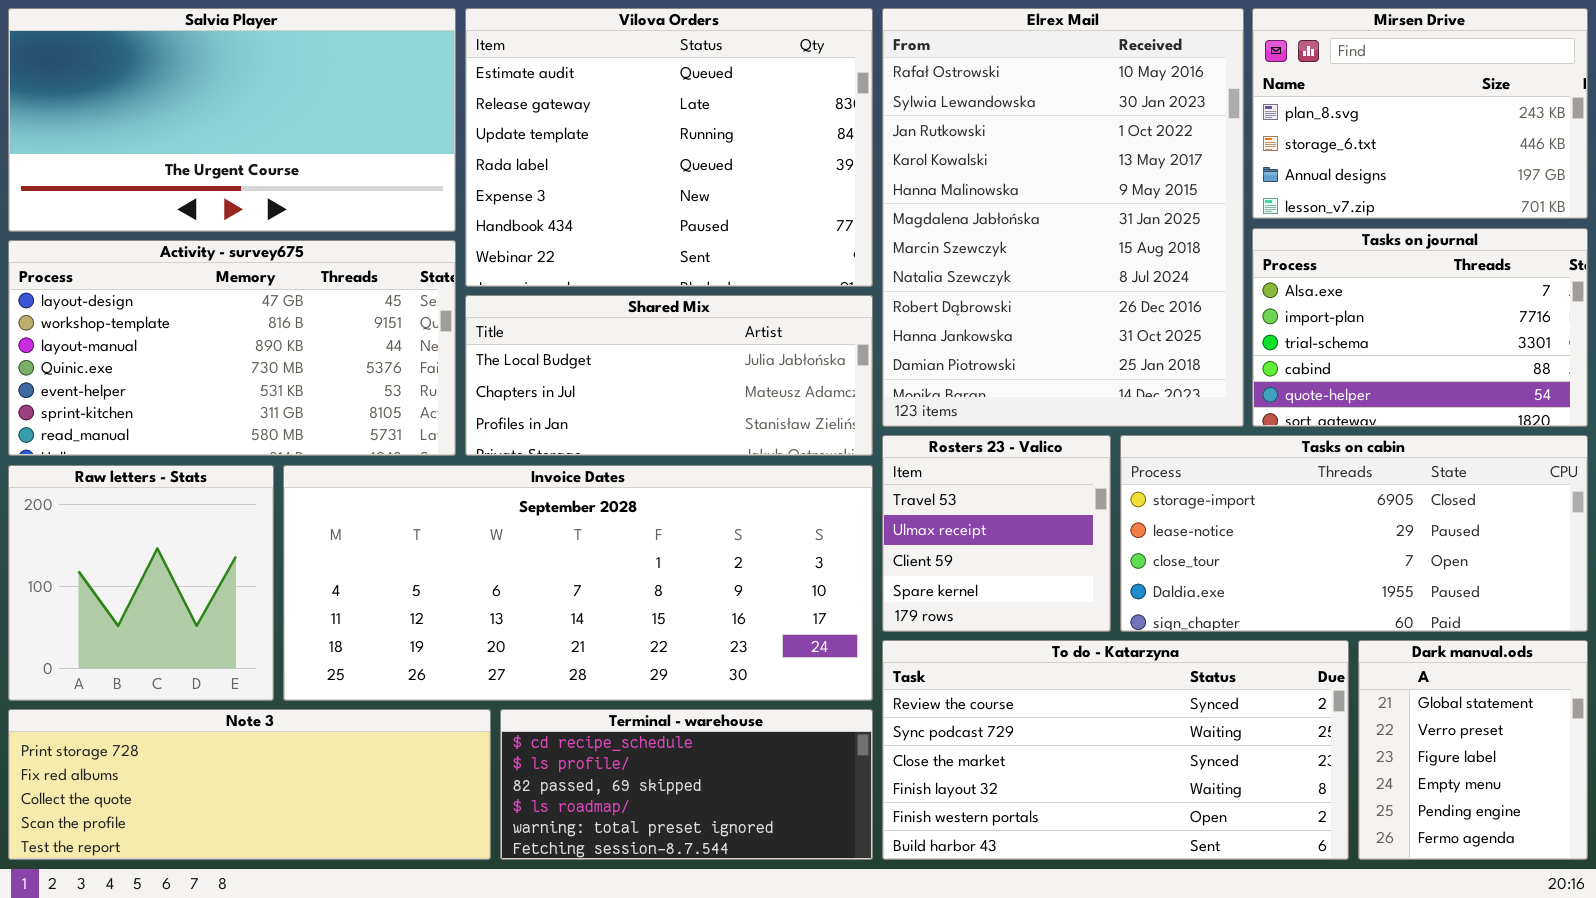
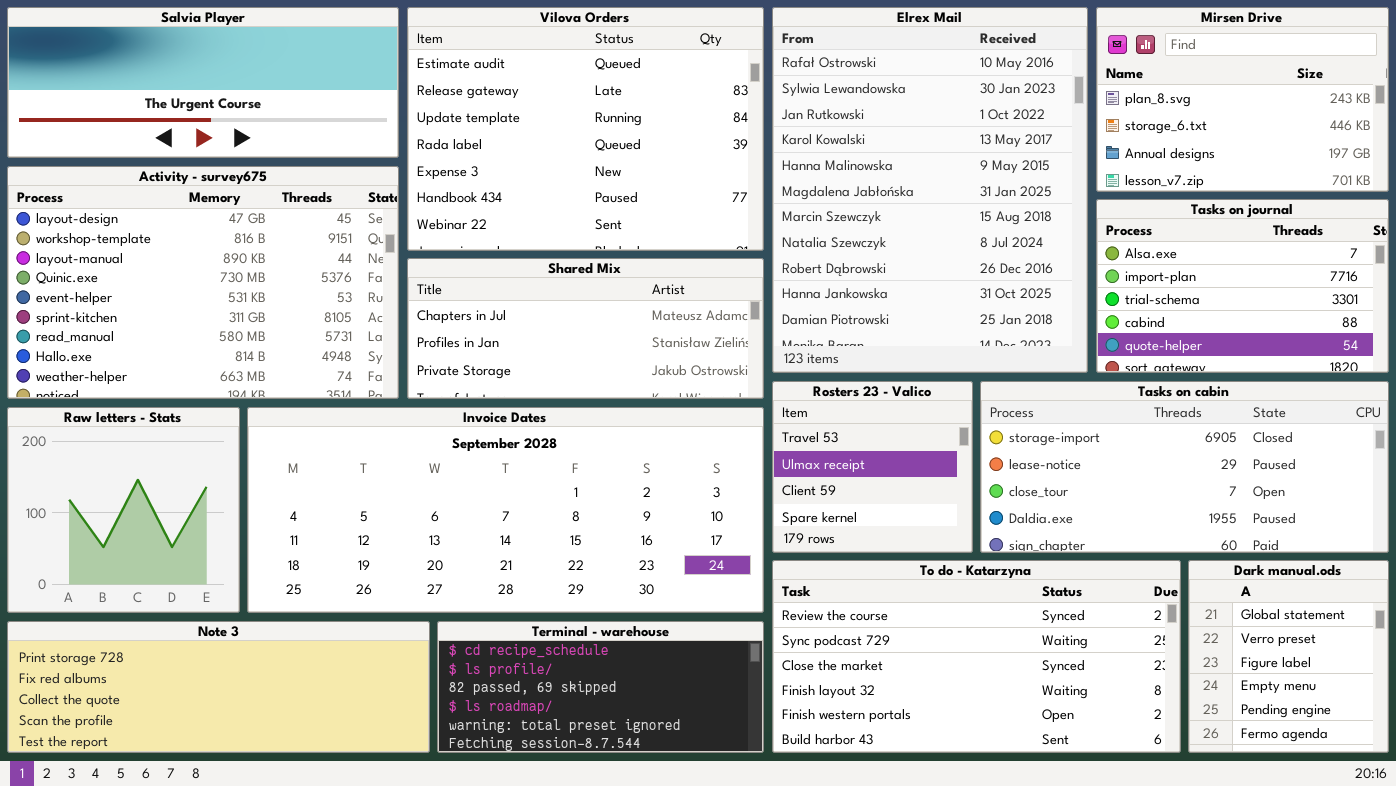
Salvia Player: [8,8,456,232] -> [7,7,399,158], resized
Activity - survey675: [8,240,456,456] -> [7,166,399,399], resized
Shared Mix: [465,295,873,456] -> [407,258,764,399], scrolled down 1 row

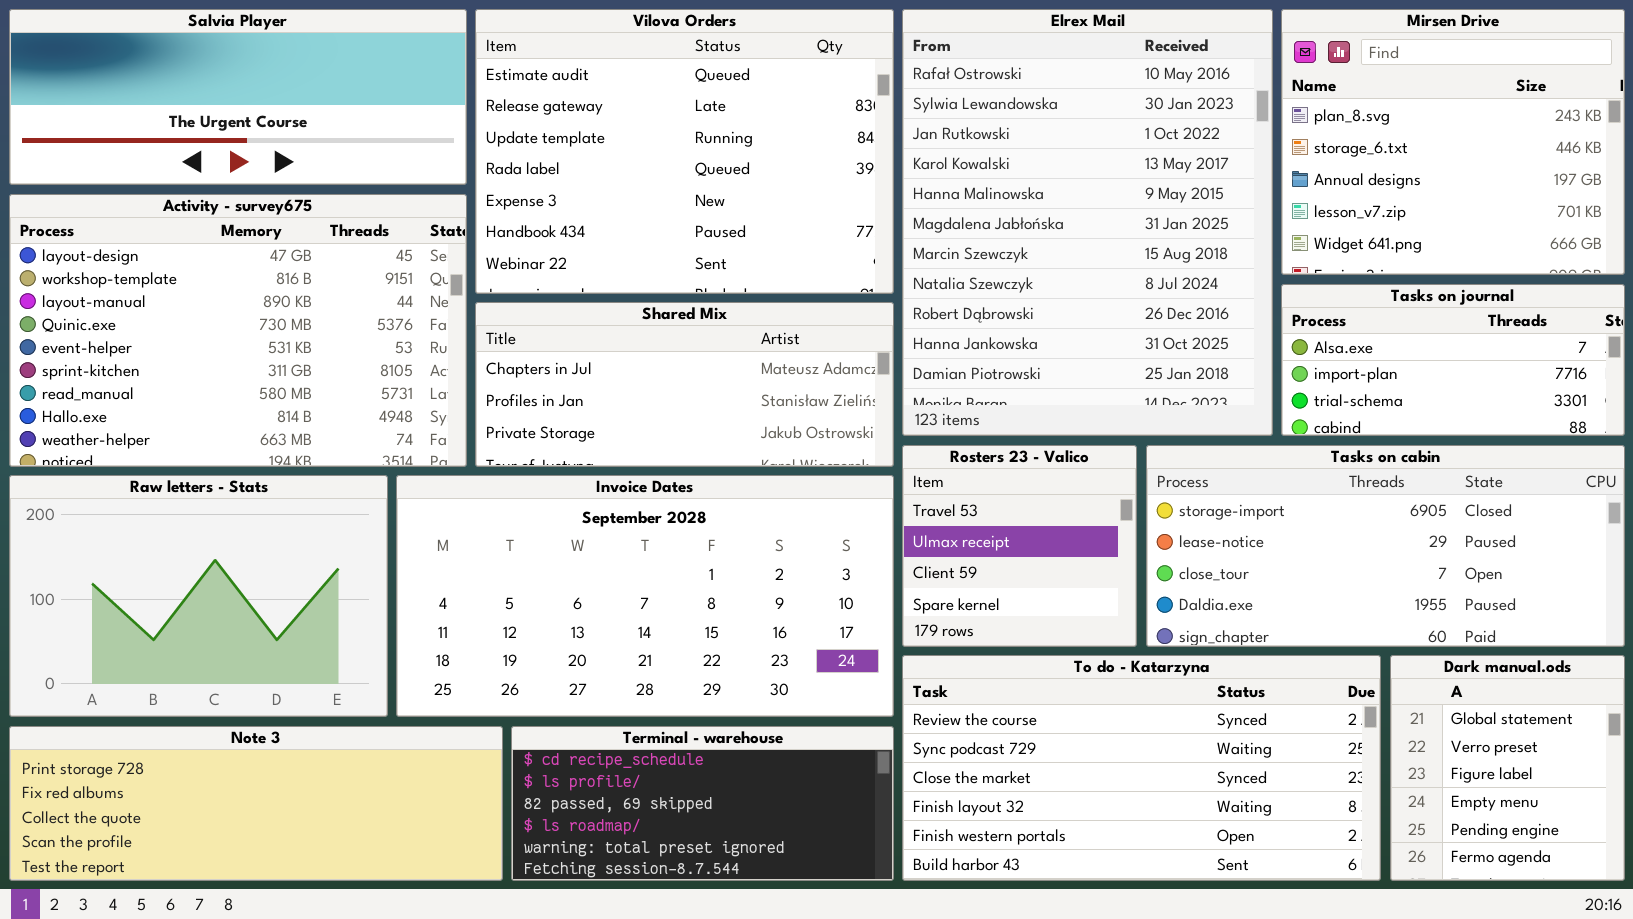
Mirsen Drive: [1096,7,1389,192] -> [1281,9,1625,275], resized
Tasks on journal: [1096,199,1389,373] -> [1281,284,1625,436], resized
Raw letters - Stats: [7,407,240,613] -> [9,475,388,717], resized
Invoice Dates: [247,407,764,613] -> [396,475,894,717], resized

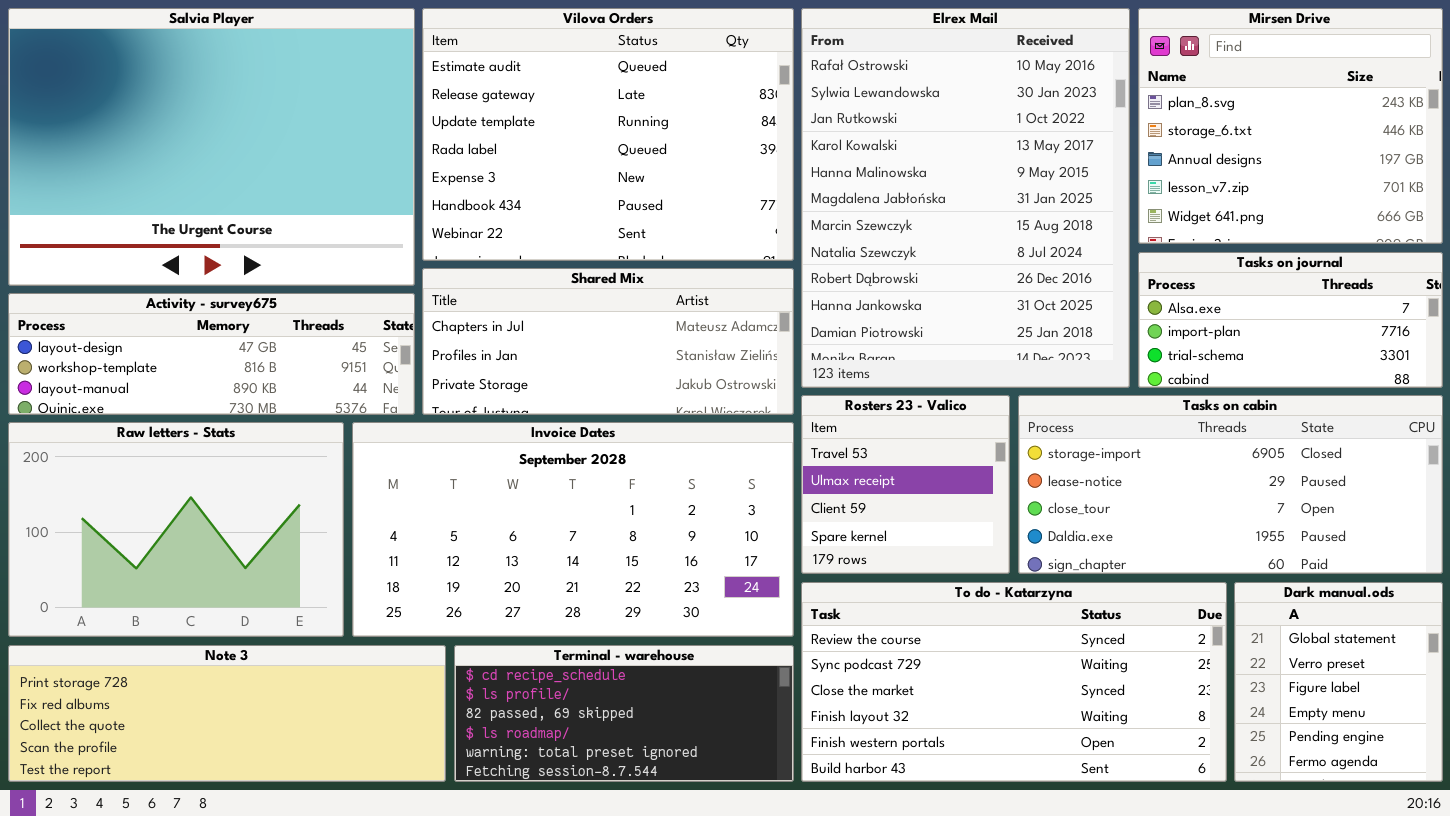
Salvia Player: [9,9,467,185] -> [8,8,415,286], resized
Activity - survey675: [9,194,467,467] -> [8,293,415,415], resized

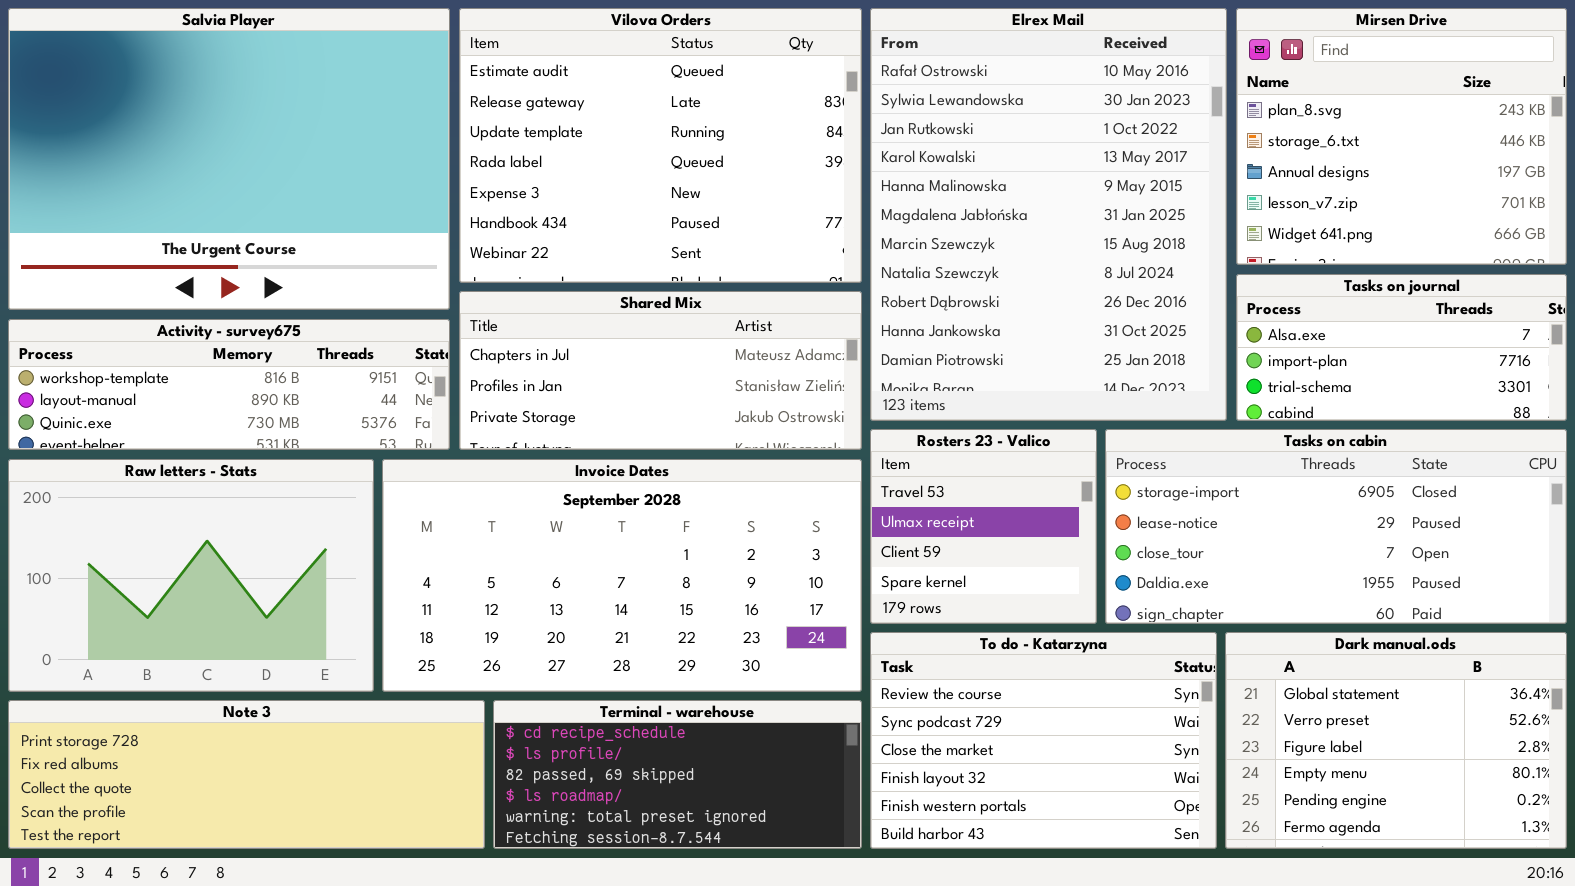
Activity - survey675: [8,293,415,415] -> [8,319,450,450], scrolled down 1 row
To do - Katarzyna: [801,582,1227,782] -> [870,632,1217,849], resized
Dark manual.ods: [1234,582,1443,782] -> [1225,632,1567,849], resized

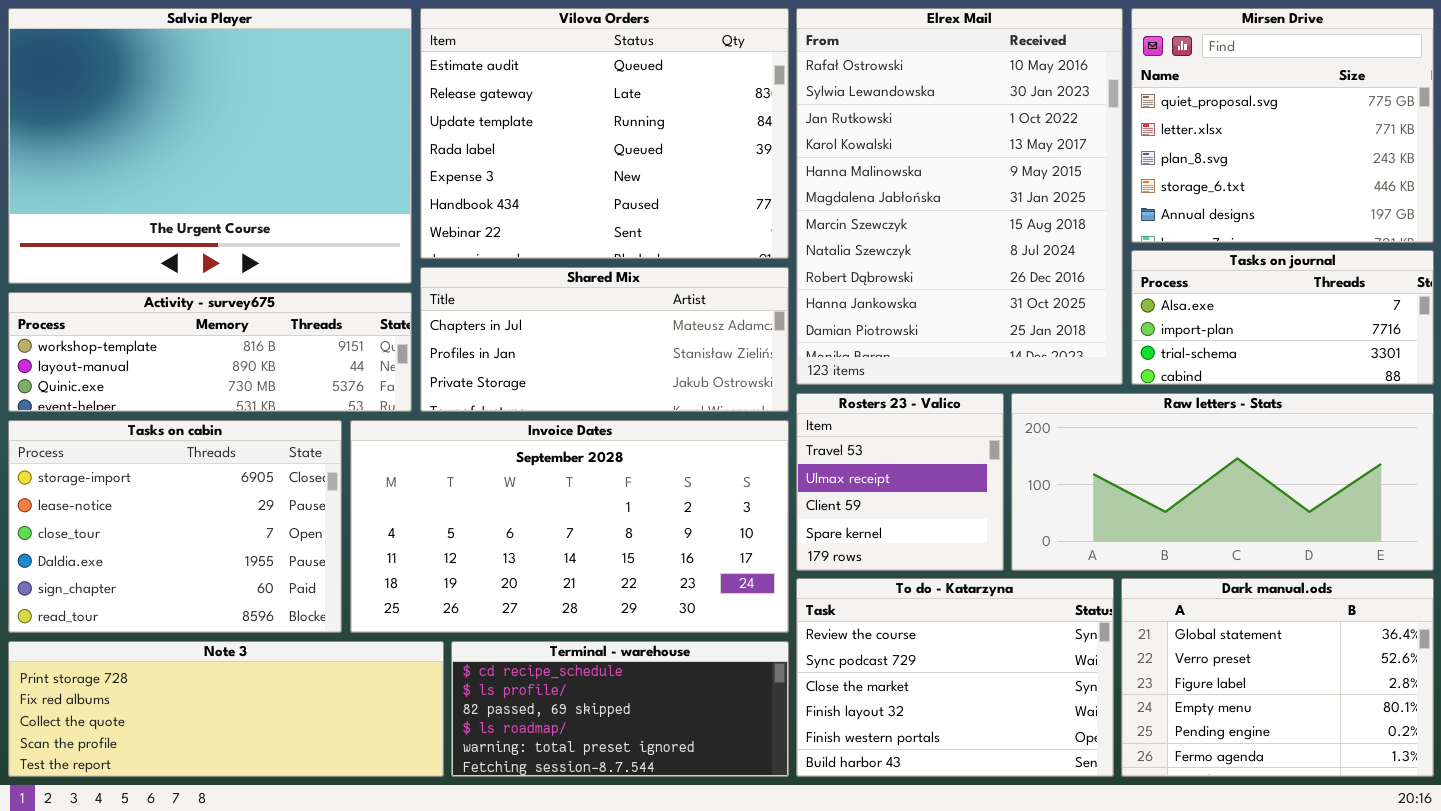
Mirsen Drive: [1236,8,1567,265] -> [1131,8,1434,243], scrolled up 2 rows
Tasks on cabin: [1105,429,1567,624] -> [8,420,342,633], moved, resized
Raw letters - Stats: [8,459,374,692] -> [1011,393,1434,571], moved, resized

